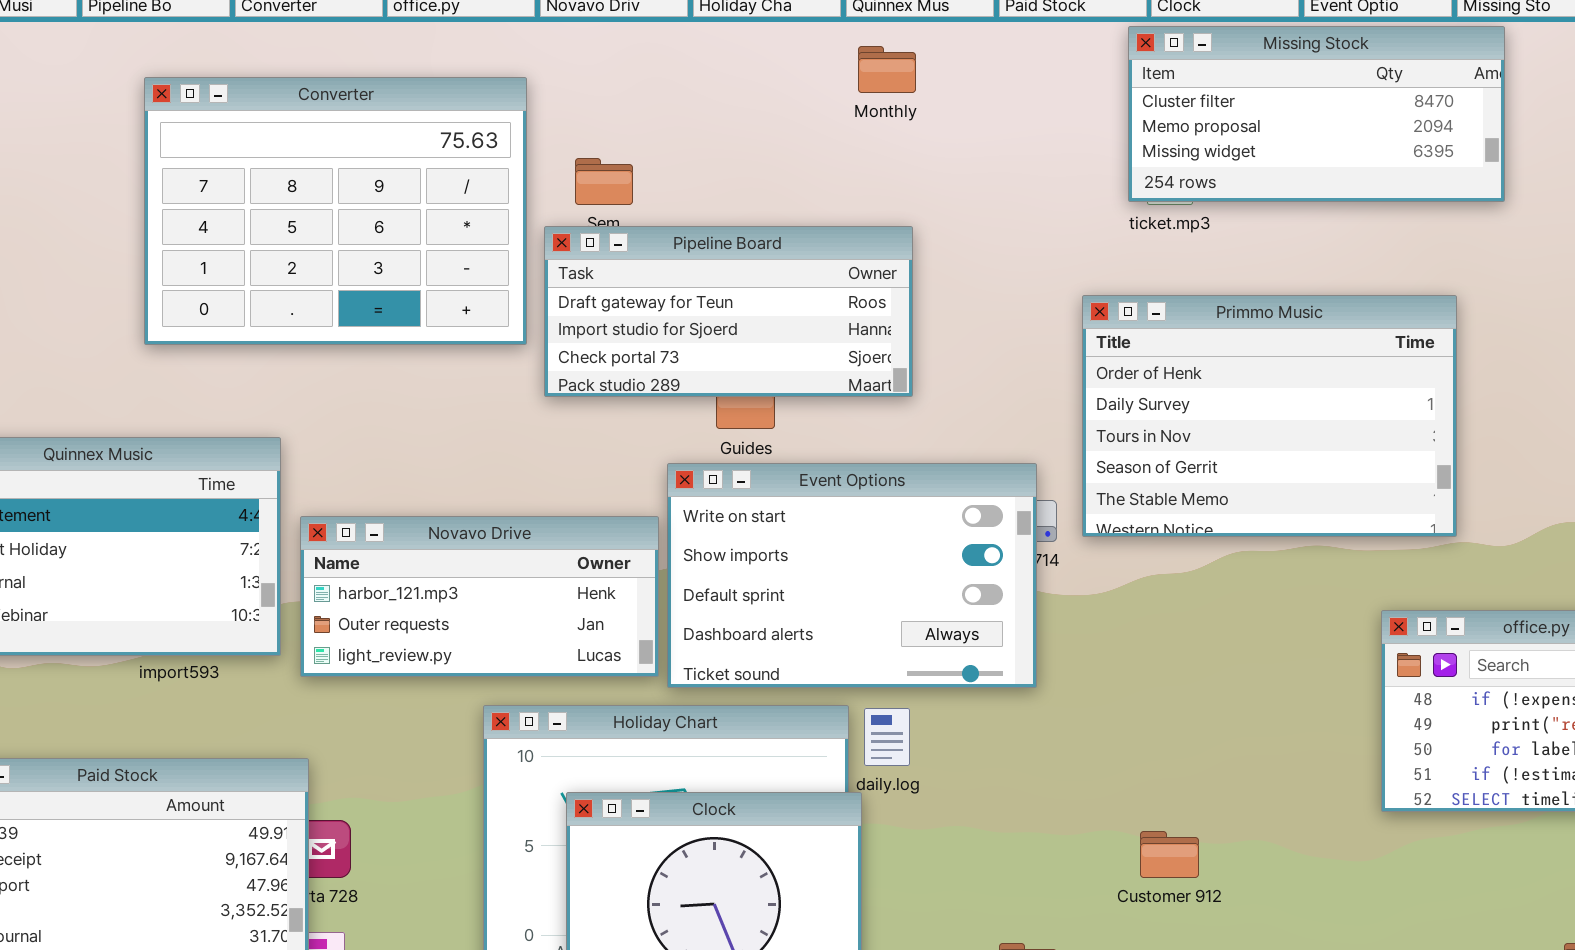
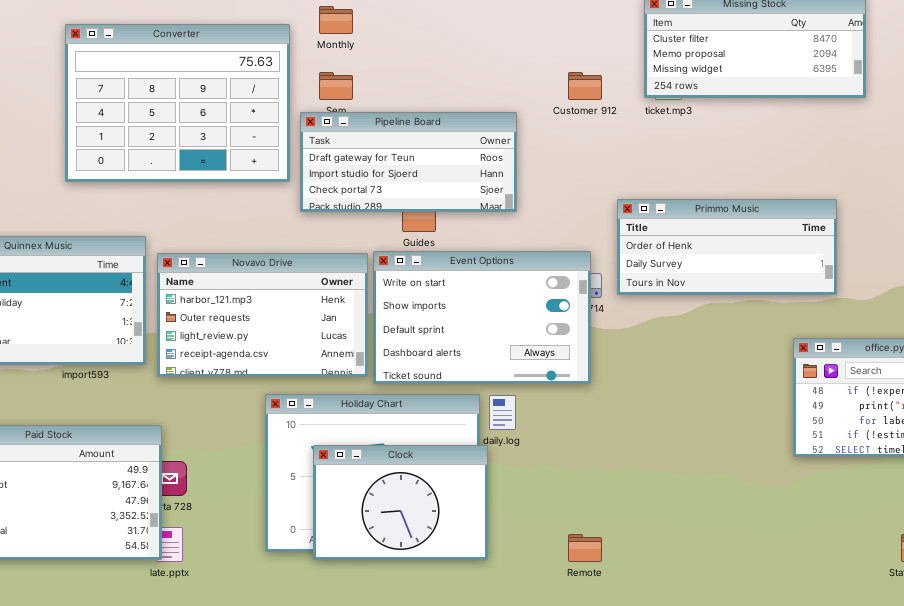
Monthly: [858,46,916,93] -> [319,6,353,34], moved
Primmo Music: [1082,295,1457,537] -> [617,199,837,295], resized
Novavo Drive: [300,516,659,677] -> [157,253,368,377], resized
Customer 912: [1140,831,1199,878] -> [568,72,602,100], moved

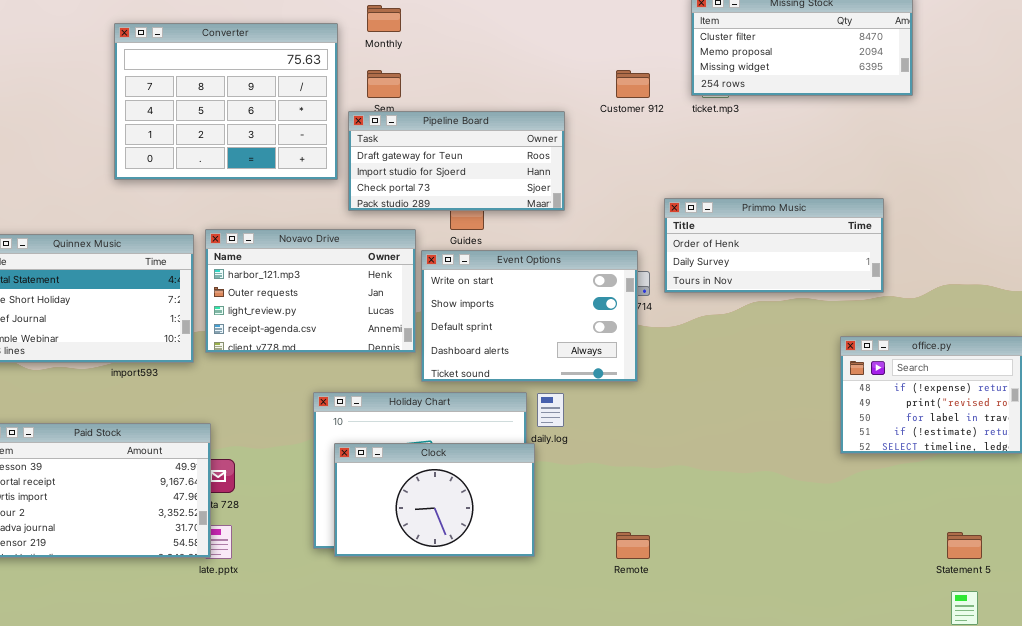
Novavo Drive: [157,253,368,377] -> [205,229,416,353], moved
Clock: [313,445,488,560] -> [334,443,535,557], resized

